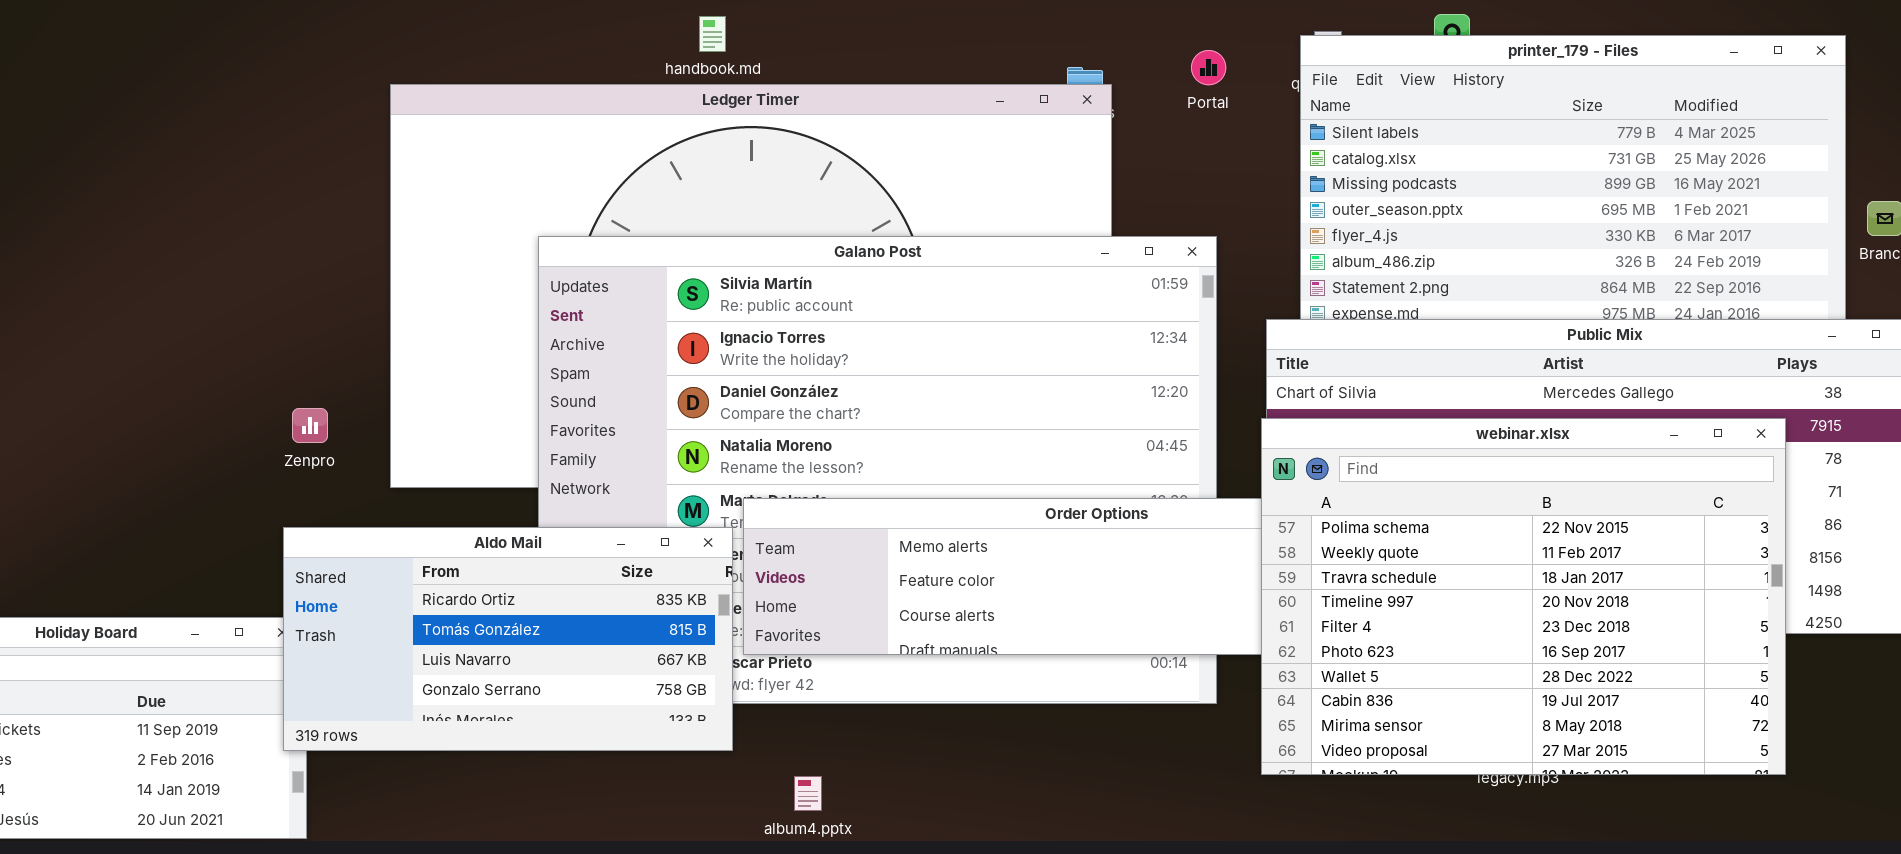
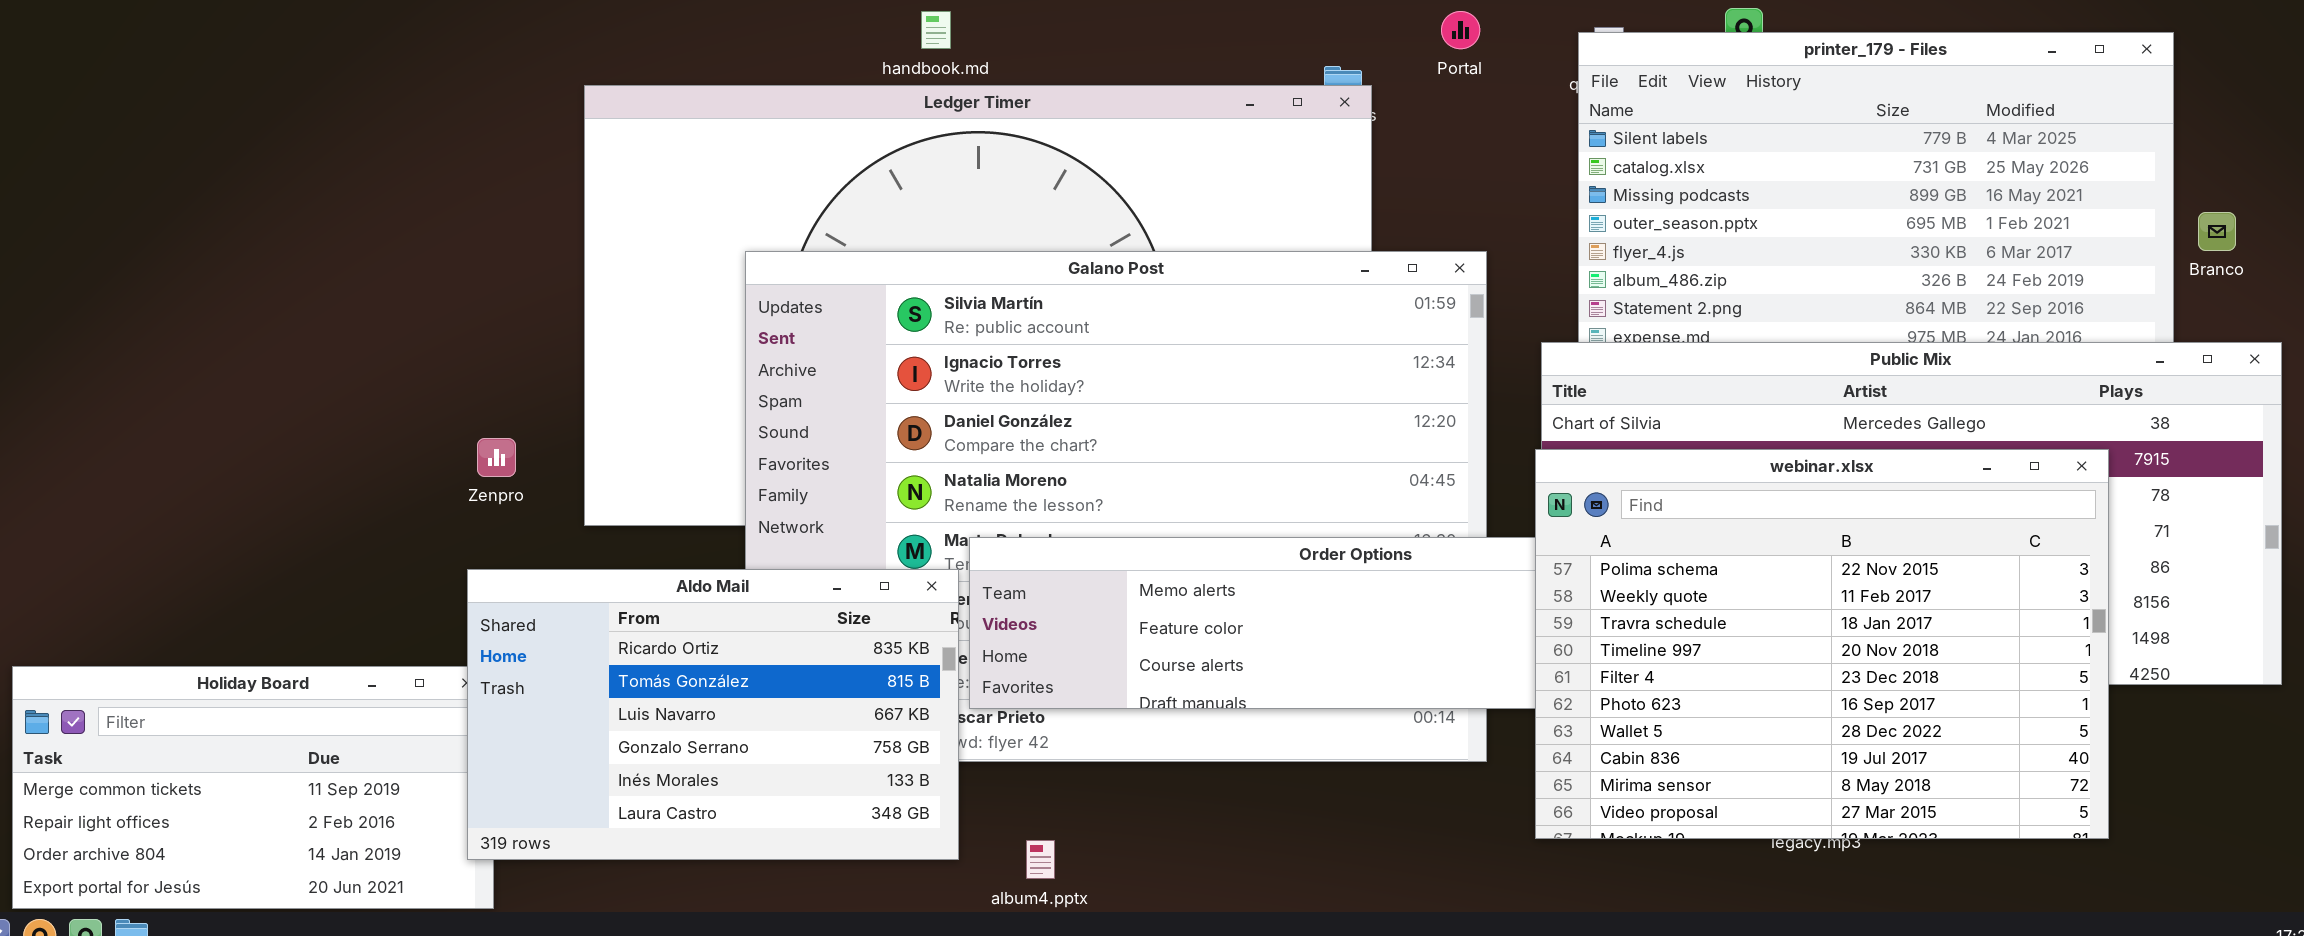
Portal: [1191,50,1226,85] -> [1441,11,1480,49], moved
Aldo Mail: [283,527,733,751] -> [467,569,959,860], resized

